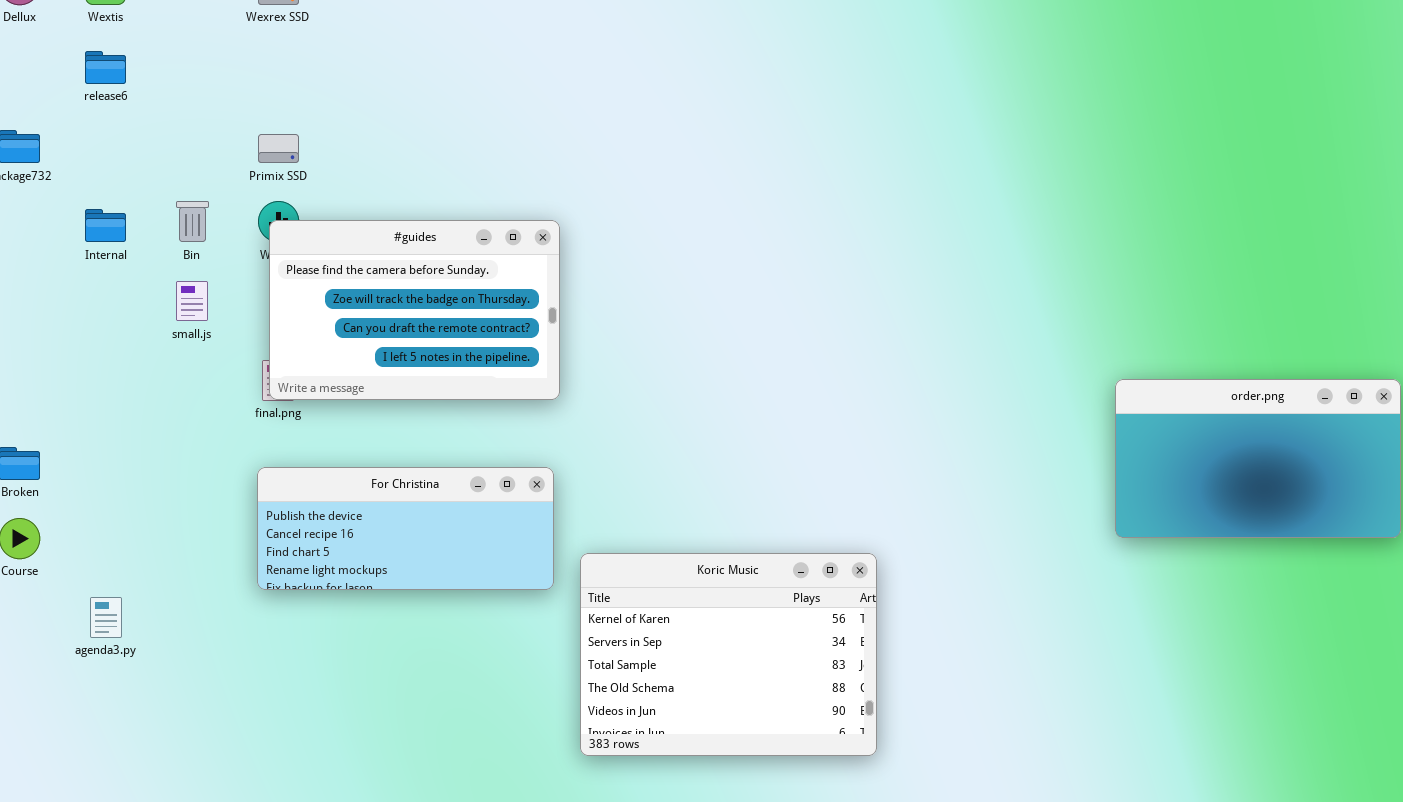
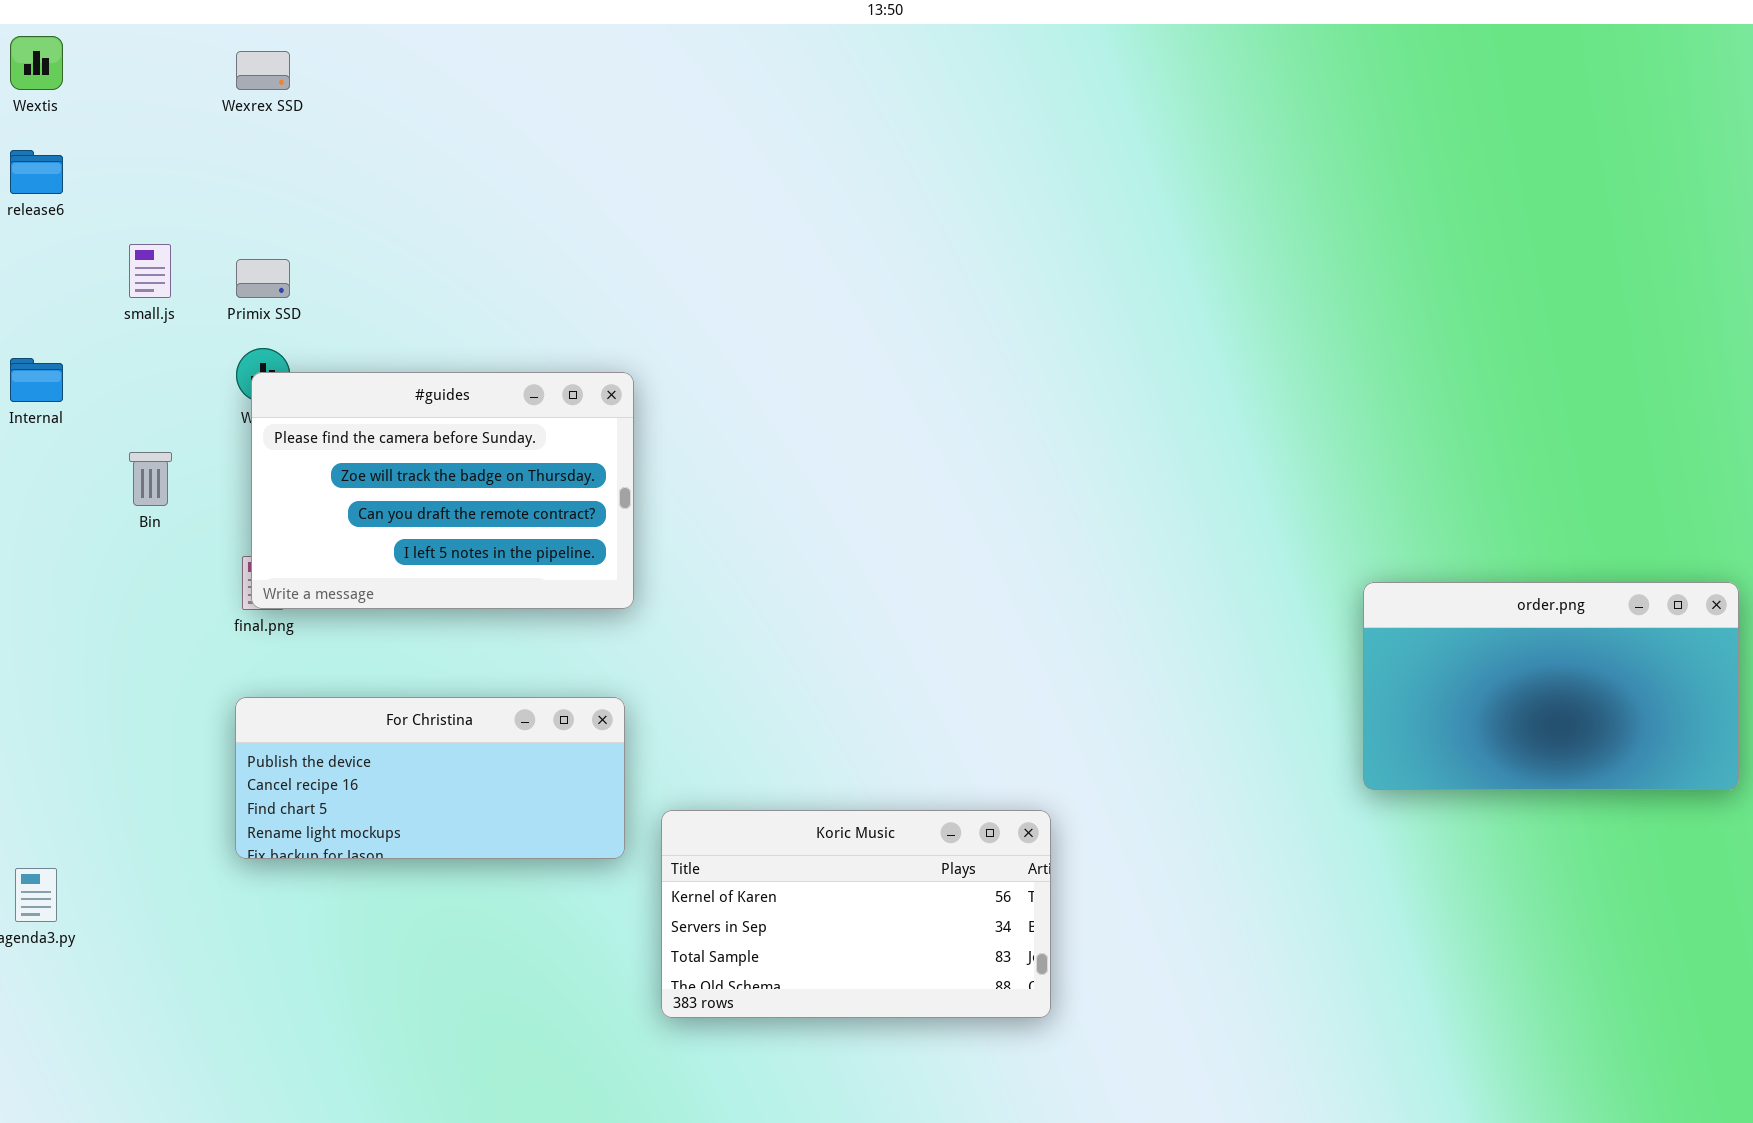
Bin: [176,201,209,242] -> [129,452,172,506], moved
small.js: [176,281,208,321] -> [129,244,171,298], moved
Koric Music: [580,553,877,756] -> [661,810,1051,1018], resized

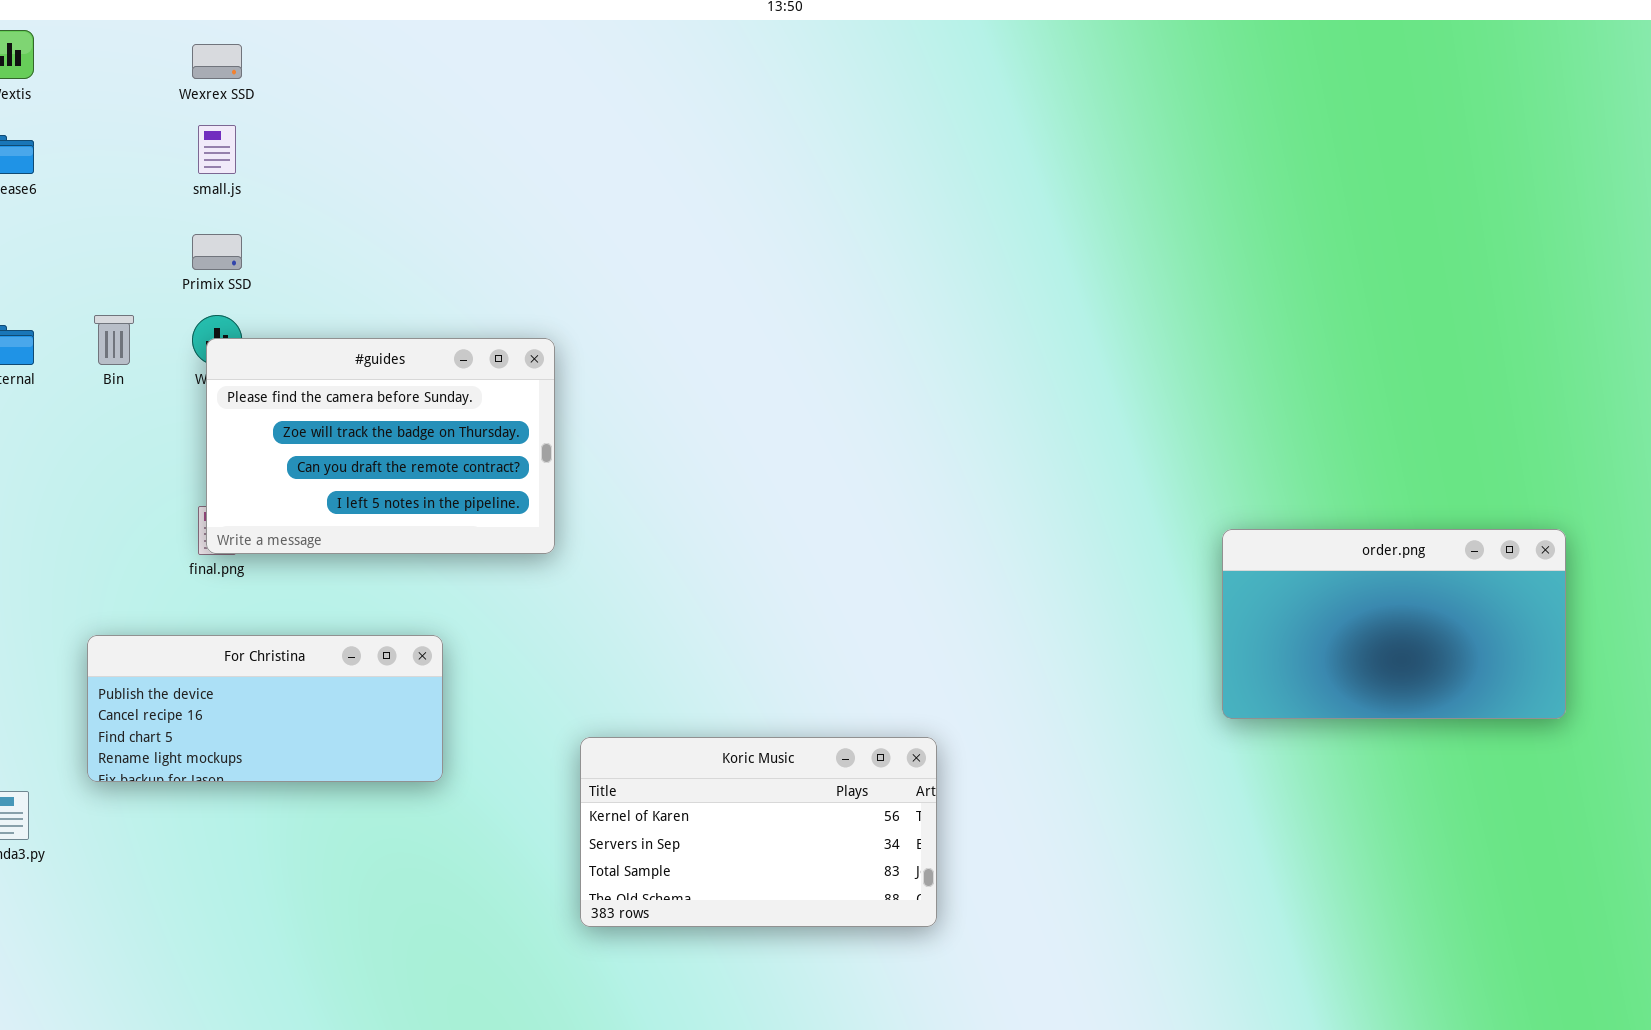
small.js: [129,244,171,298] -> [198,125,236,174], moved
Bin: [129,452,172,506] -> [94,315,134,365], moved
For Christina: [235,697,625,859] -> [87,635,443,782], moved

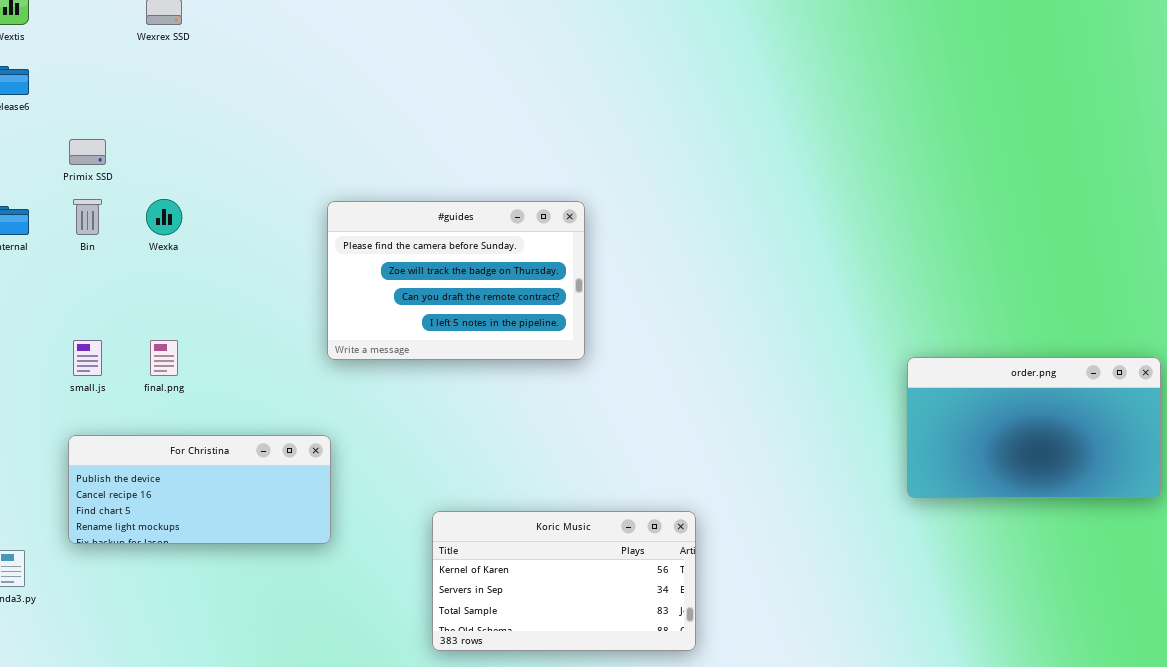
small.js: [198,125,236,174] -> [73,340,102,376], moved
Primix SSD: [192,234,242,270] -> [69,139,106,165], moved
#guides: [206,338,555,554] -> [327,201,585,360], moved

